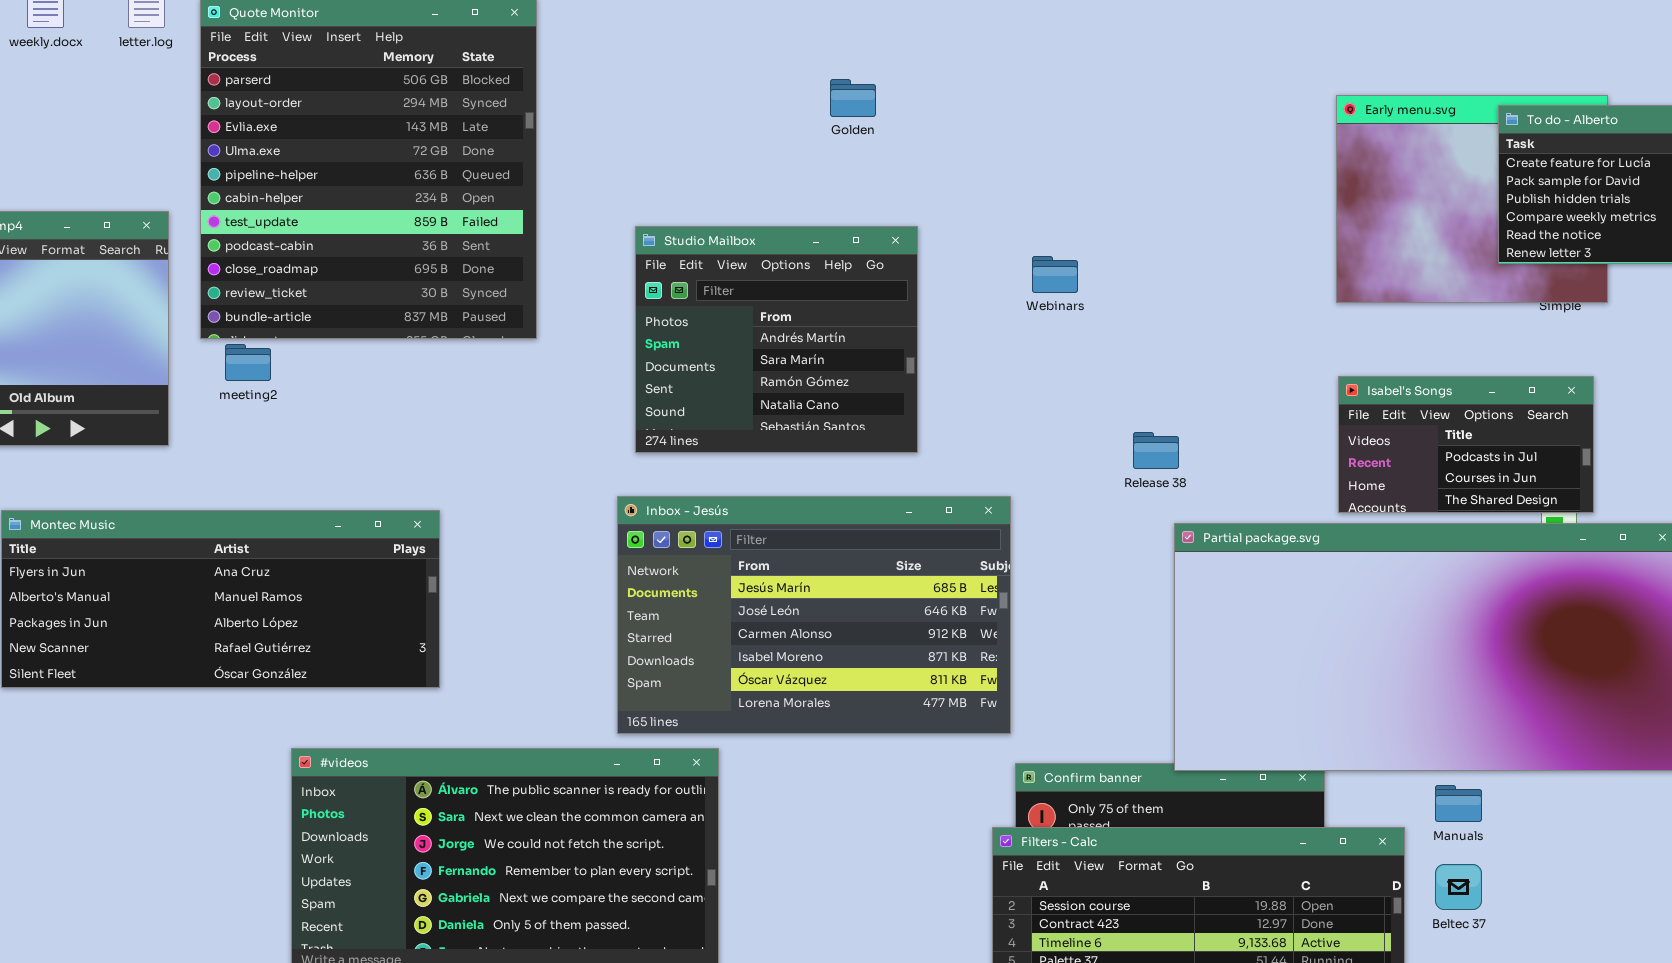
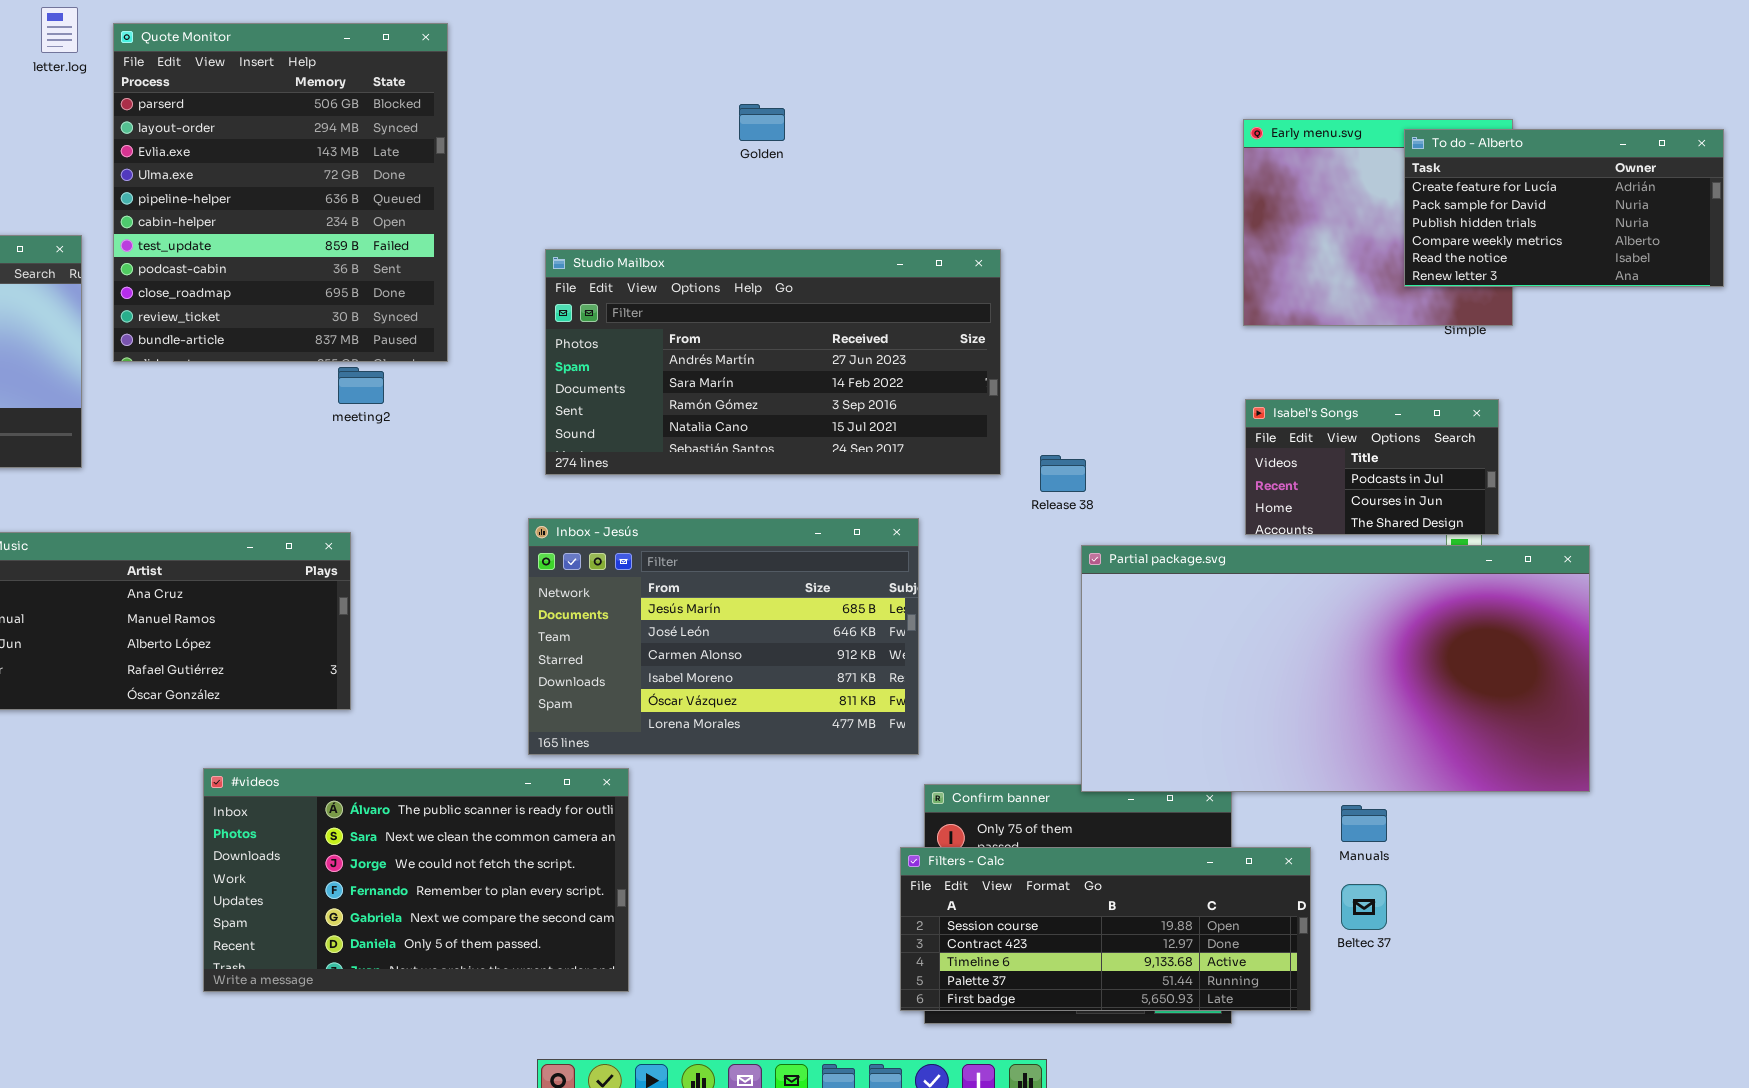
Studio Mailbox: [635,226,918,453] -> [545,249,1001,475], resized
meeting2: [225,344,271,381] -> [338,367,384,404], moved

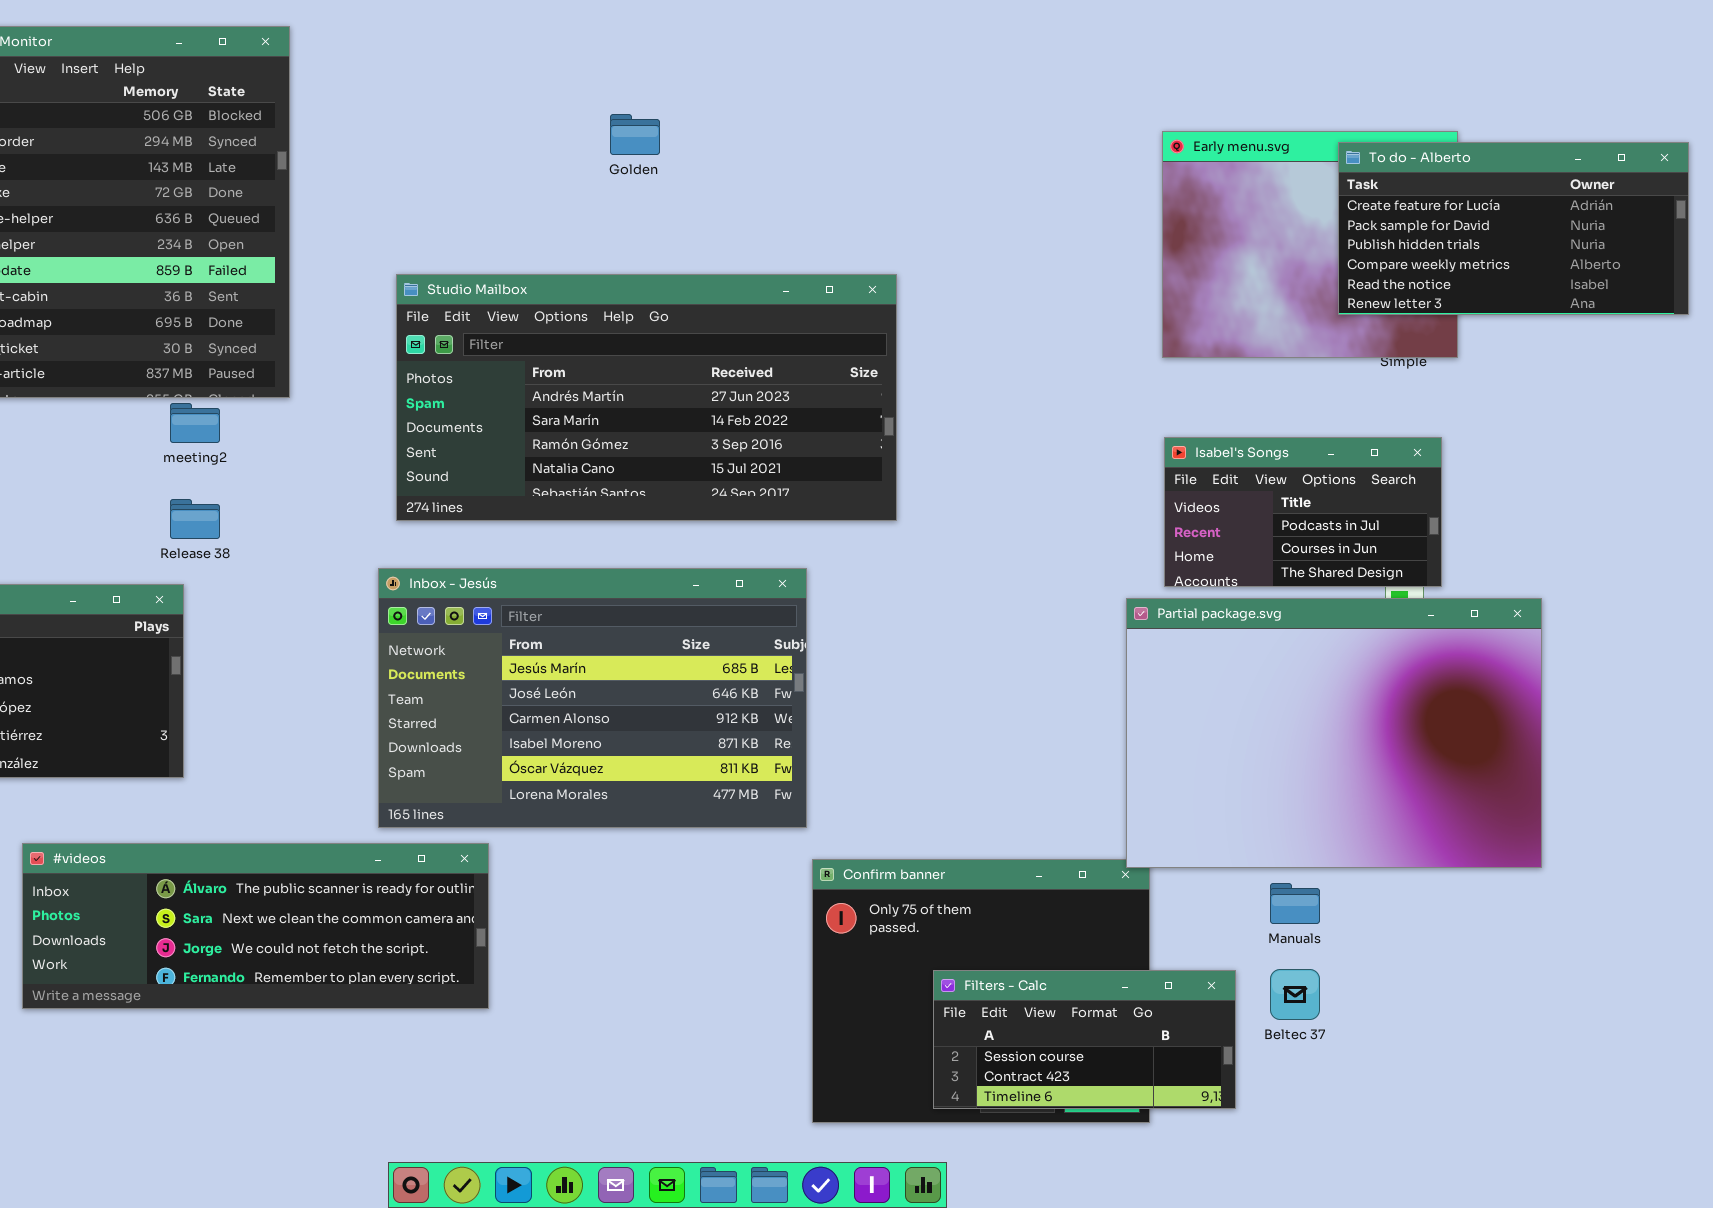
Release 38: [1040,455,1086,492] -> [170,499,220,539], moved
Partial package.svg: [1081,545,1590,792] -> [1126,598,1542,868], resized
#videos: [203,768,629,992] -> [22,843,489,1009], resized
Filters - Calc: [900,847,1311,1011] -> [933,970,1236,1109], resized

